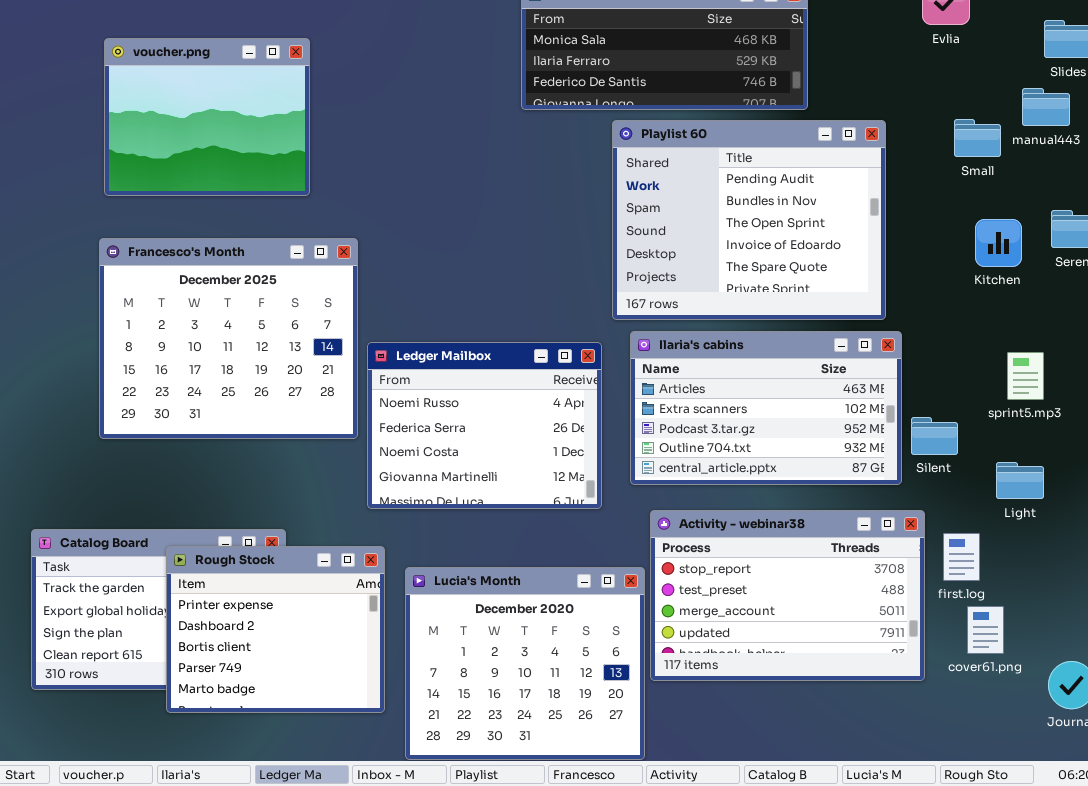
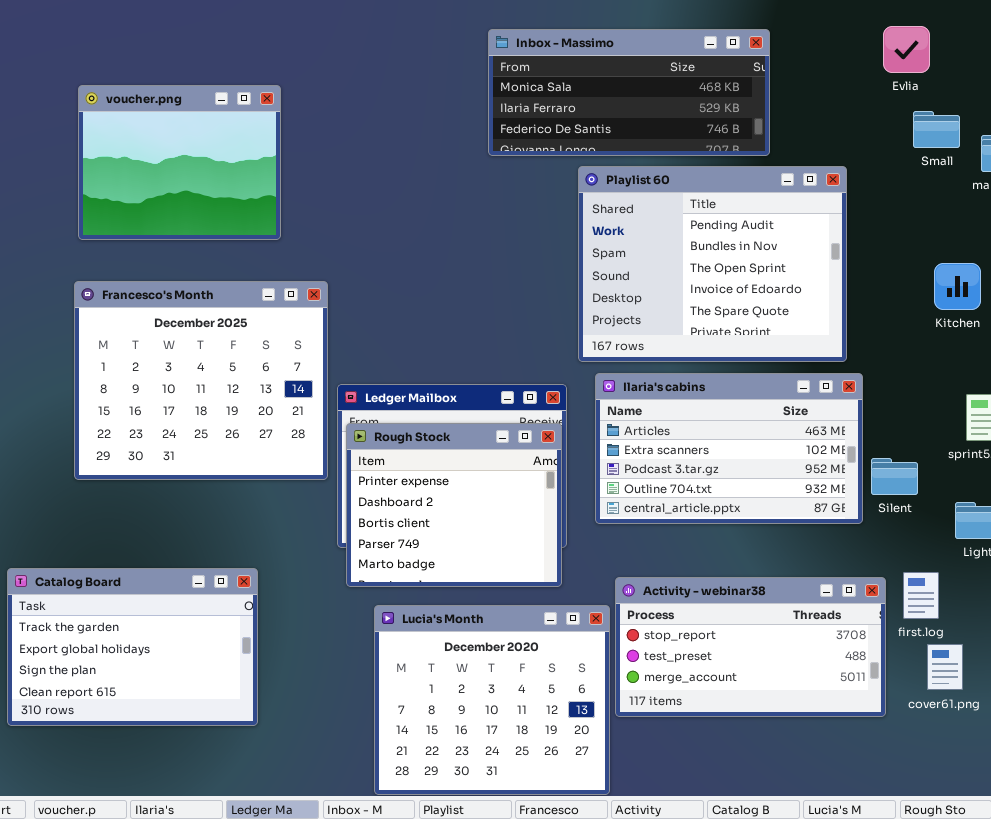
Small: [954,119,1001,157] -> [913,111,960,148], moved
Activity - webinar38: [650,510,925,681] -> [615,577,886,717], resized
Rough Stock: [166,546,385,713] -> [346,423,562,587], moved

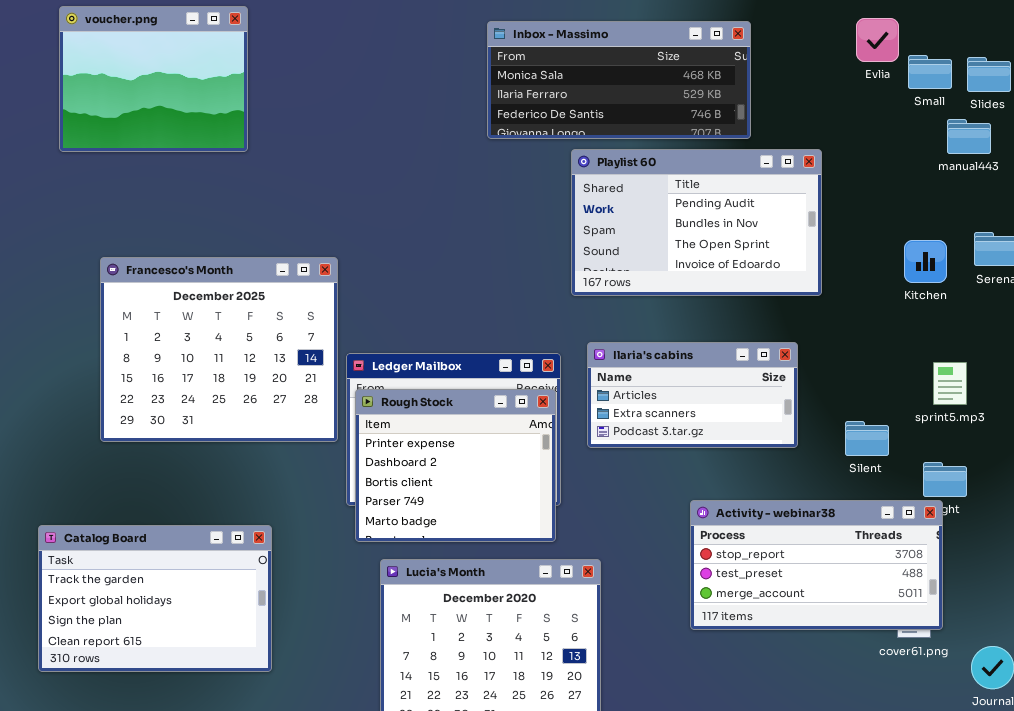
voucher.png: [78,85,281,240] -> [59,6,248,152], moved
Small: [913,111,960,148] -> [908,55,952,89], moved
Playlist 60: [578,166,847,362] -> [571,149,822,296], resized
Ilaria's cabins: [595,373,863,524] -> [587,342,798,448], resized
Activity - webinar38: [615,577,886,717] -> [690,500,943,630], moved

